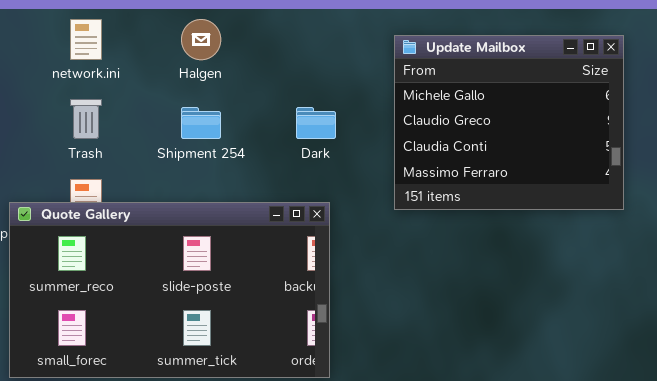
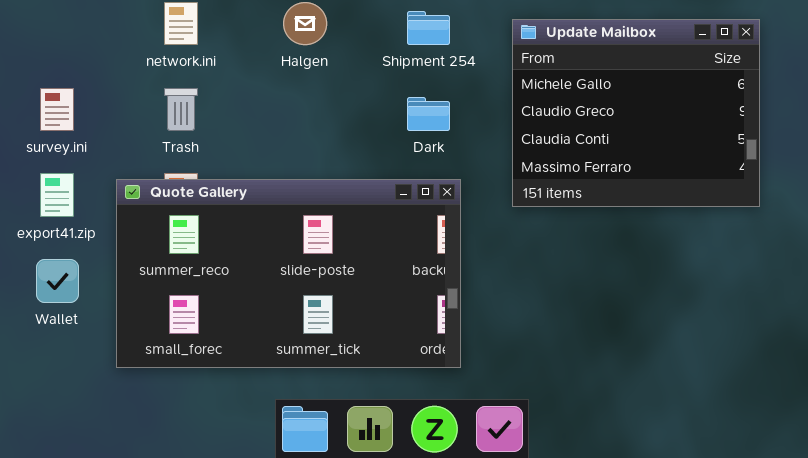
Shipment 254: [181,107,221,139] -> [407,11,450,45], moved
Quote Gallery: [9,202,330,378] -> [116,179,461,368], moved

